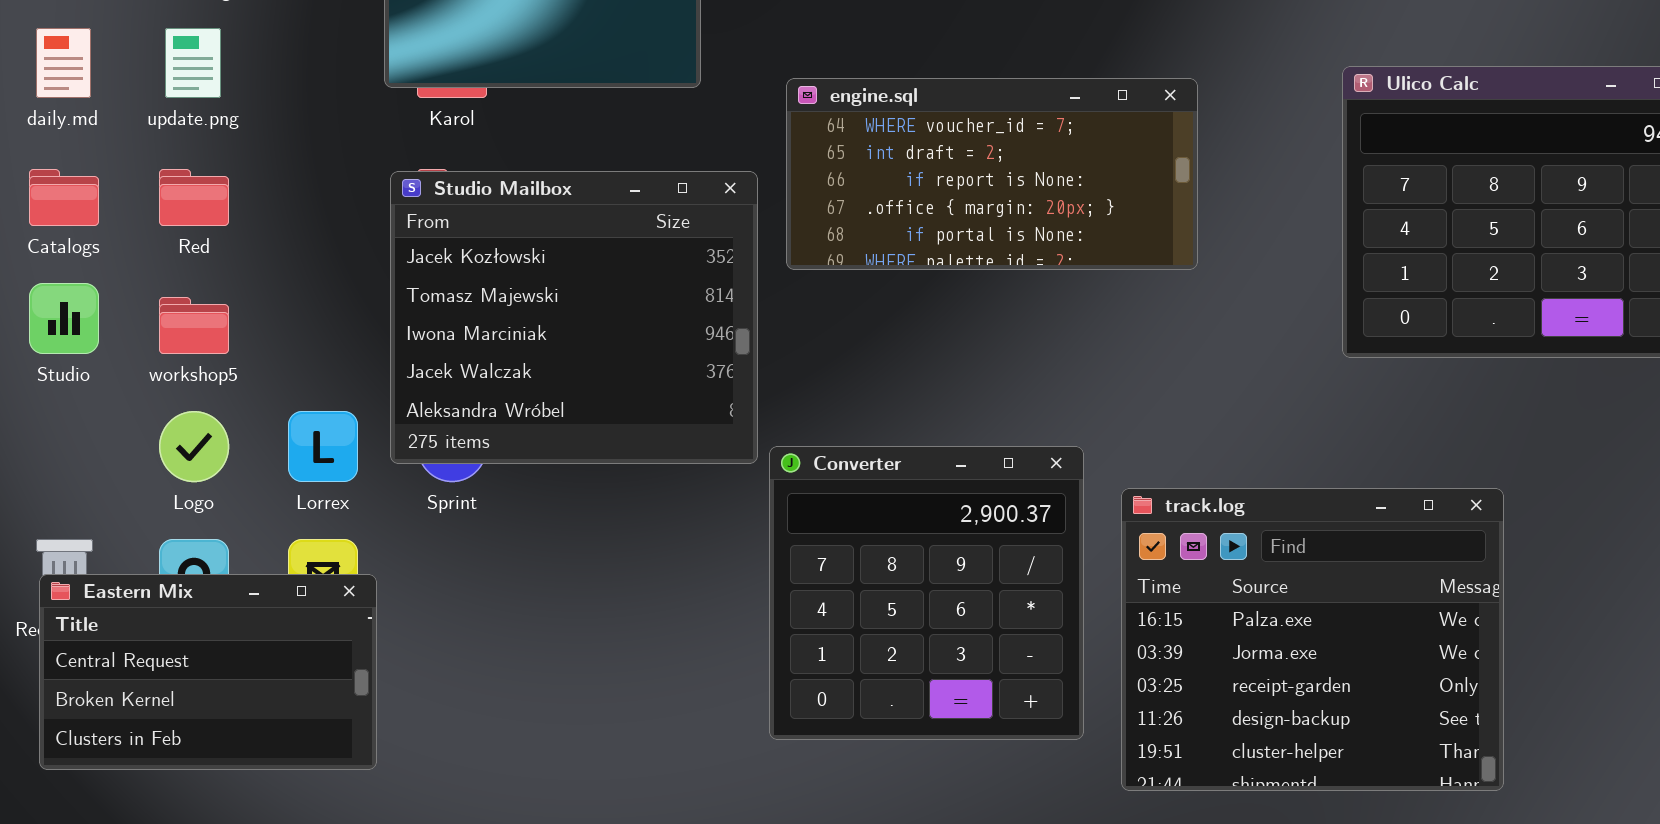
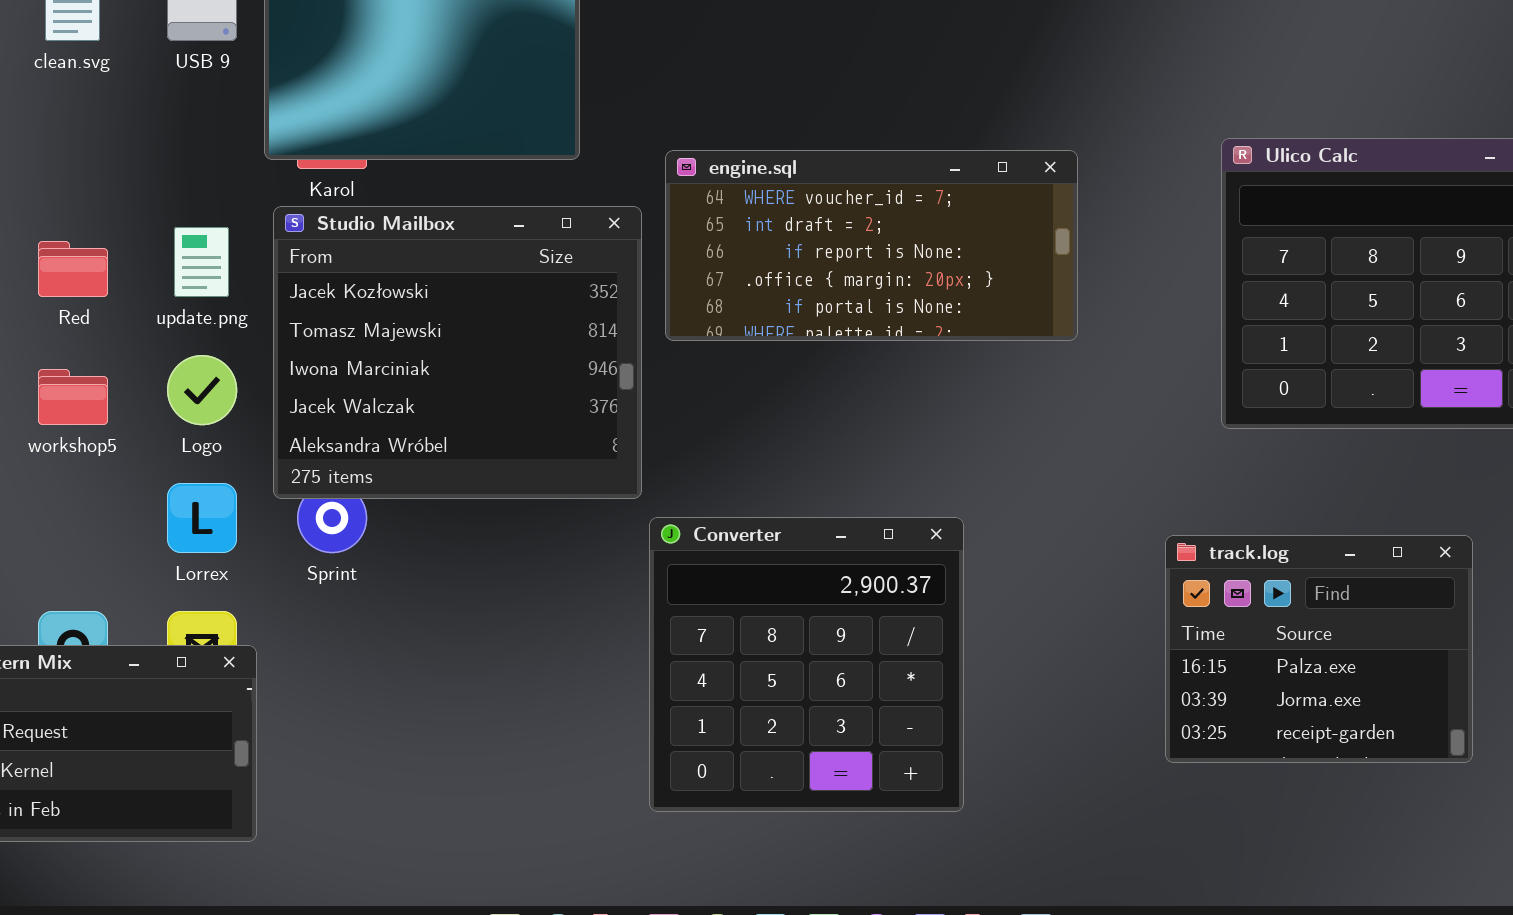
update.png: [165,28,221,98] -> [174,227,229,297], moved
Studio Mailbox: [390,171,758,464] -> [273,206,642,499], moved
Logo: [159,411,229,482] -> [167,355,237,425], moved
track.log: [1121,488,1504,791] -> [1165,535,1473,763], moved, resized

